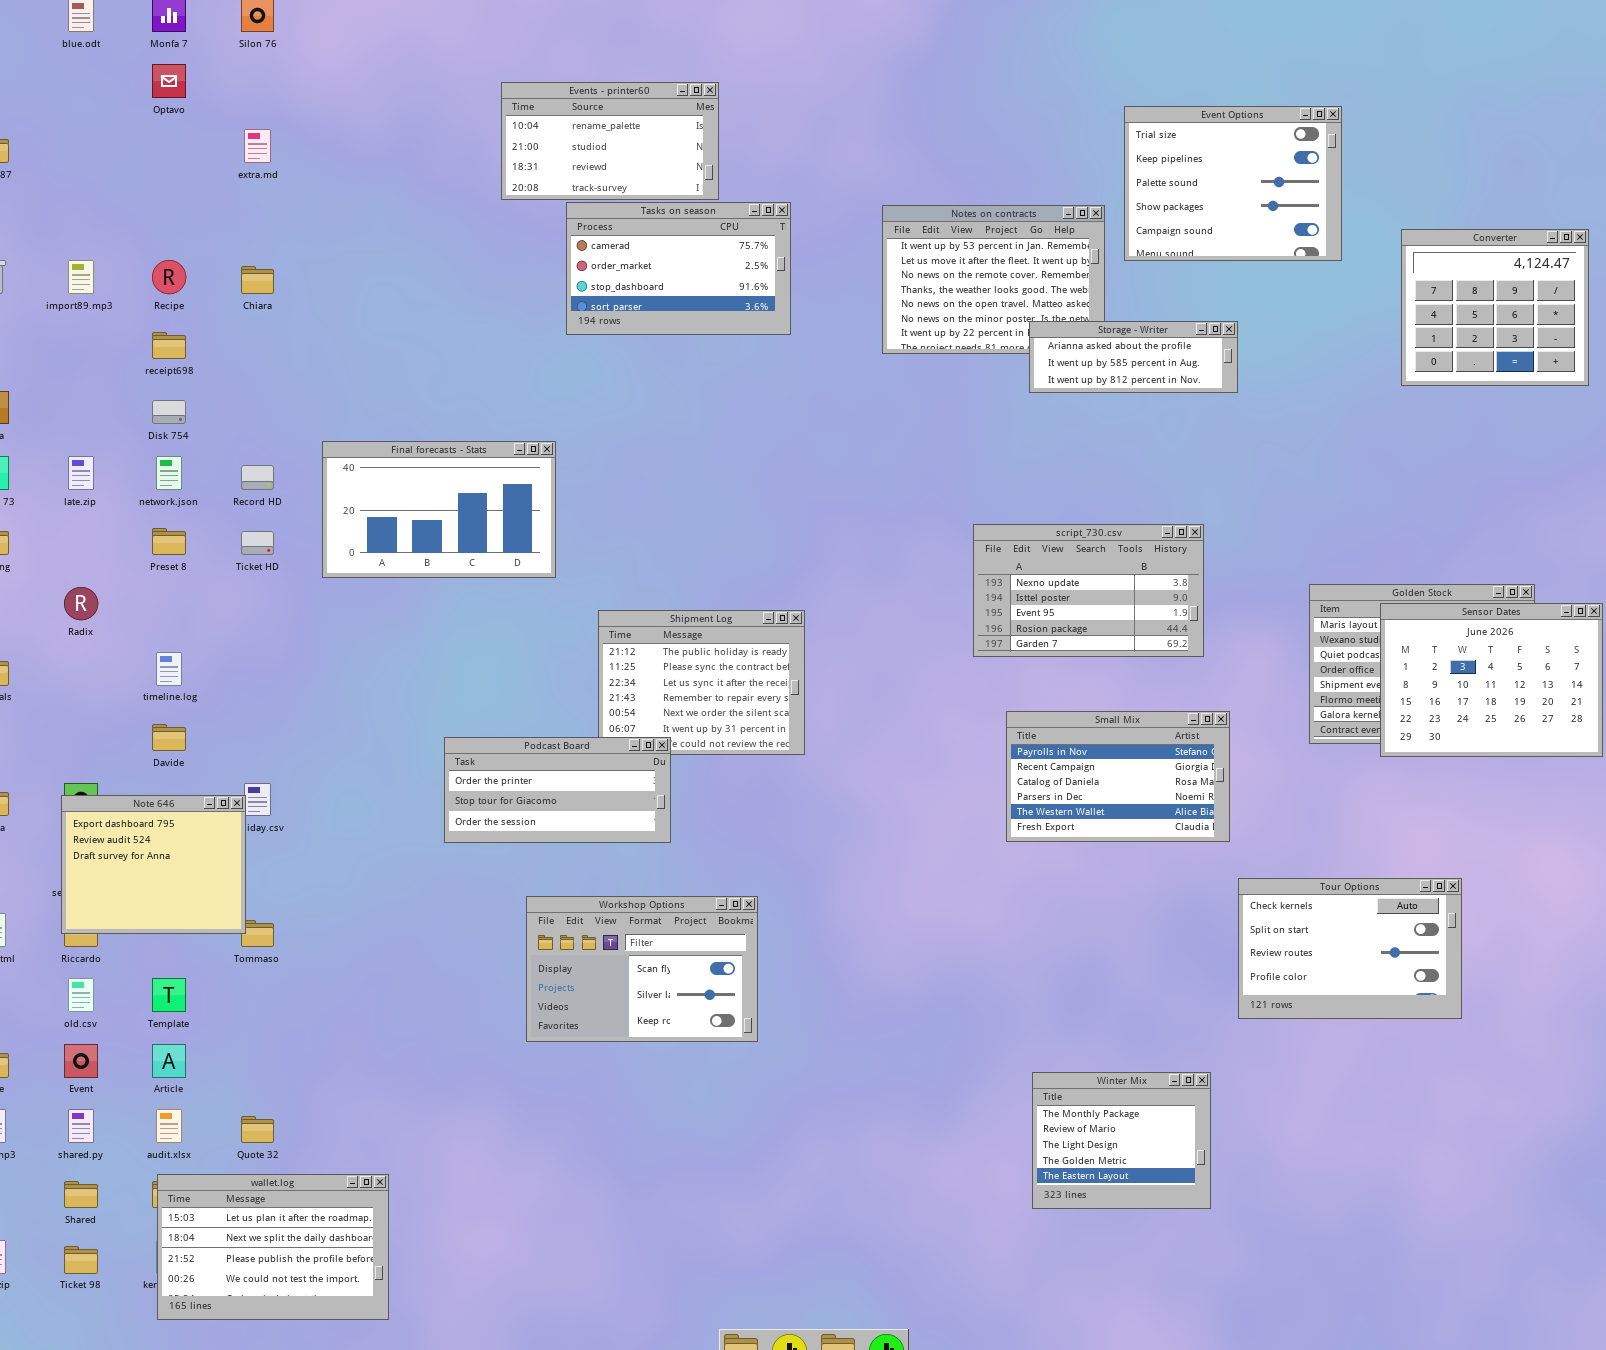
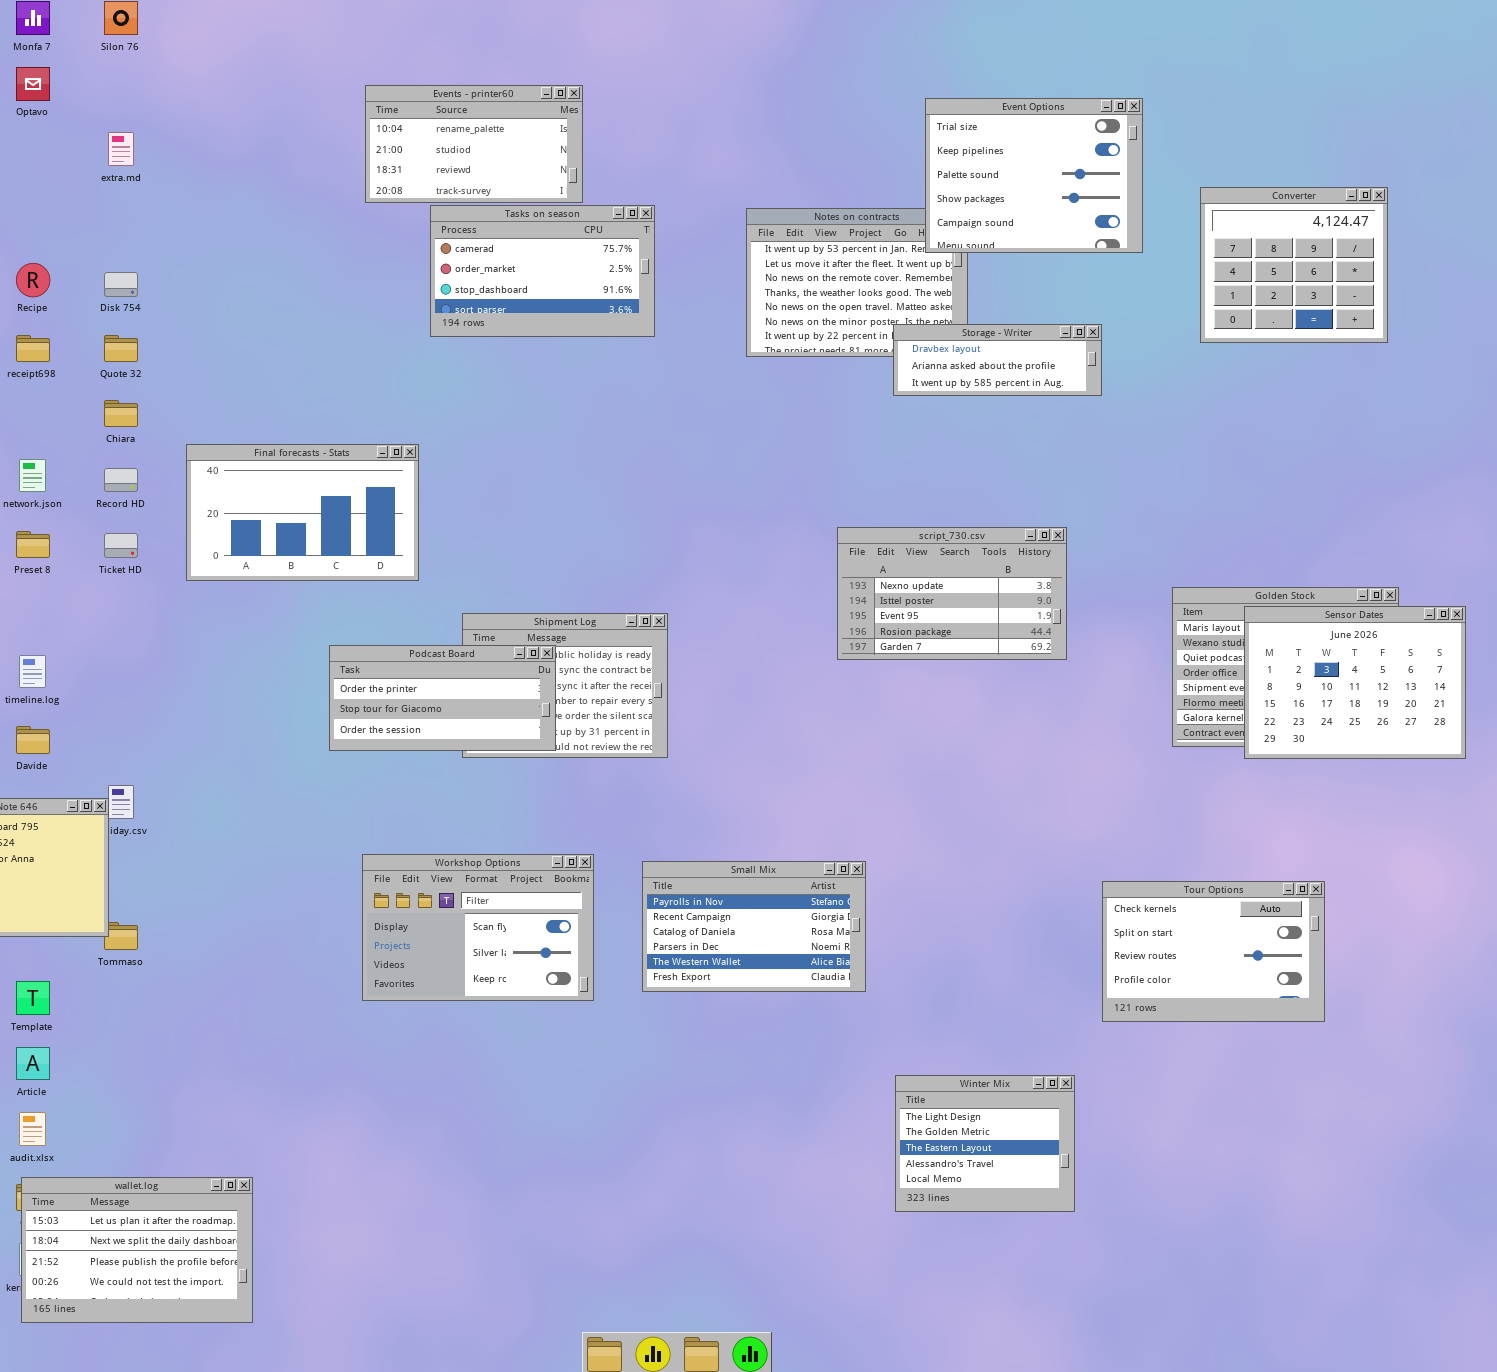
Event Options: [1124,106,1342,261] -> [925,98,1143,253], moved
Converter: [1401,229,1589,386] -> [1200,187,1388,343], moved
Chiara: [241,266,274,294] -> [104,400,138,427], moved
Storage - Writer: [1029,321,1238,393] -> [893,324,1102,396], scrolled up 1 row
Disk 754: [152,400,186,424] -> [104,272,138,297], moved
Small Mix: [1006,711,1230,842] -> [642,861,866,992], moved
Podcast Board: [444,737,671,843] -> [329,645,556,751], moved
Workshop Options: [526,896,758,1042] -> [362,854,594,1001], moved
Winter Mix: [1032,1072,1211,1209] -> [895,1075,1075,1212], scrolled down 2 rows
Quote 32: [241,1116,274,1143] -> [104,335,138,362], moved

